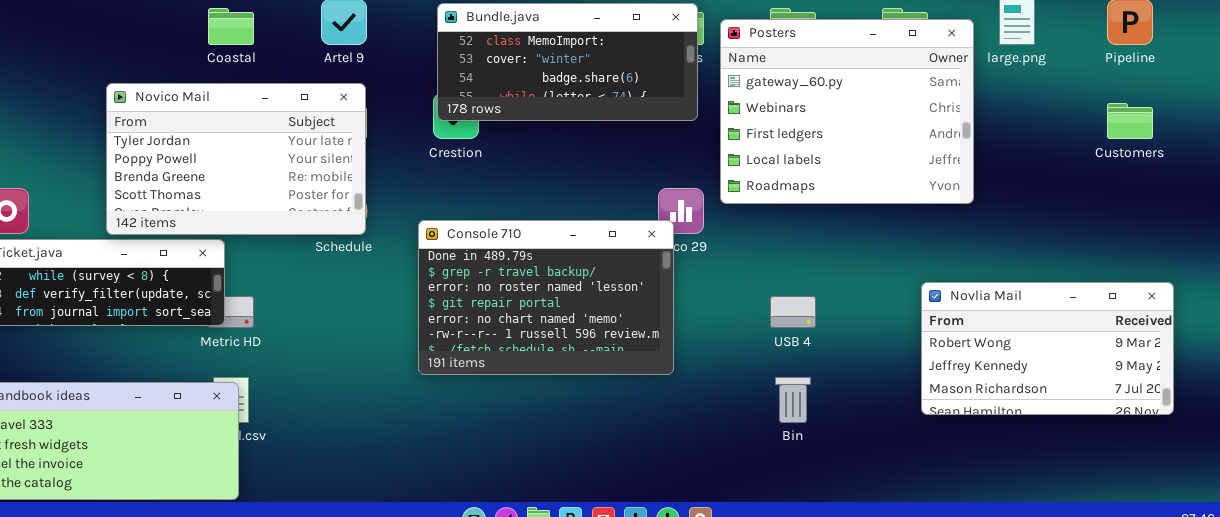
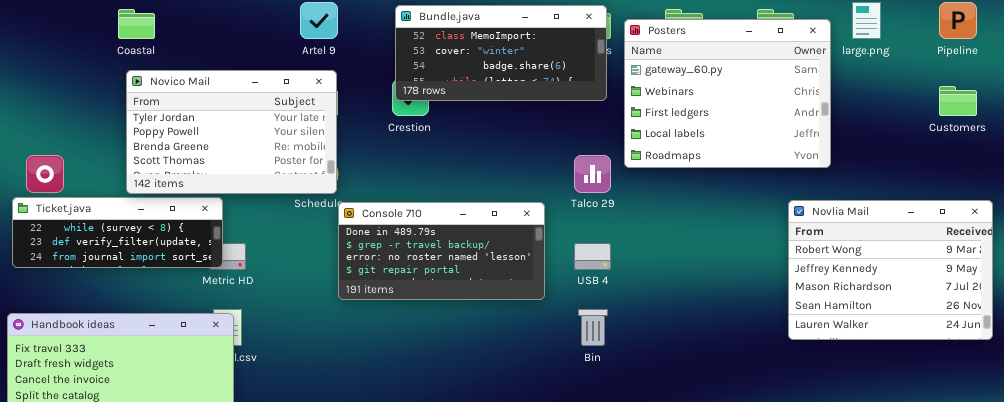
Coastal: [208,8,254,45] -> [118,9,155,39], moved
Console 710: [418,220,674,375] -> [338,202,545,300], moved, resized
Novlia Mail: [921,282,1174,415] -> [788,200,993,340], resized
USB 4: [770,296,816,328] -> [574,243,611,270], moved
Bin: [775,377,811,423] -> [578,309,608,346], moved

